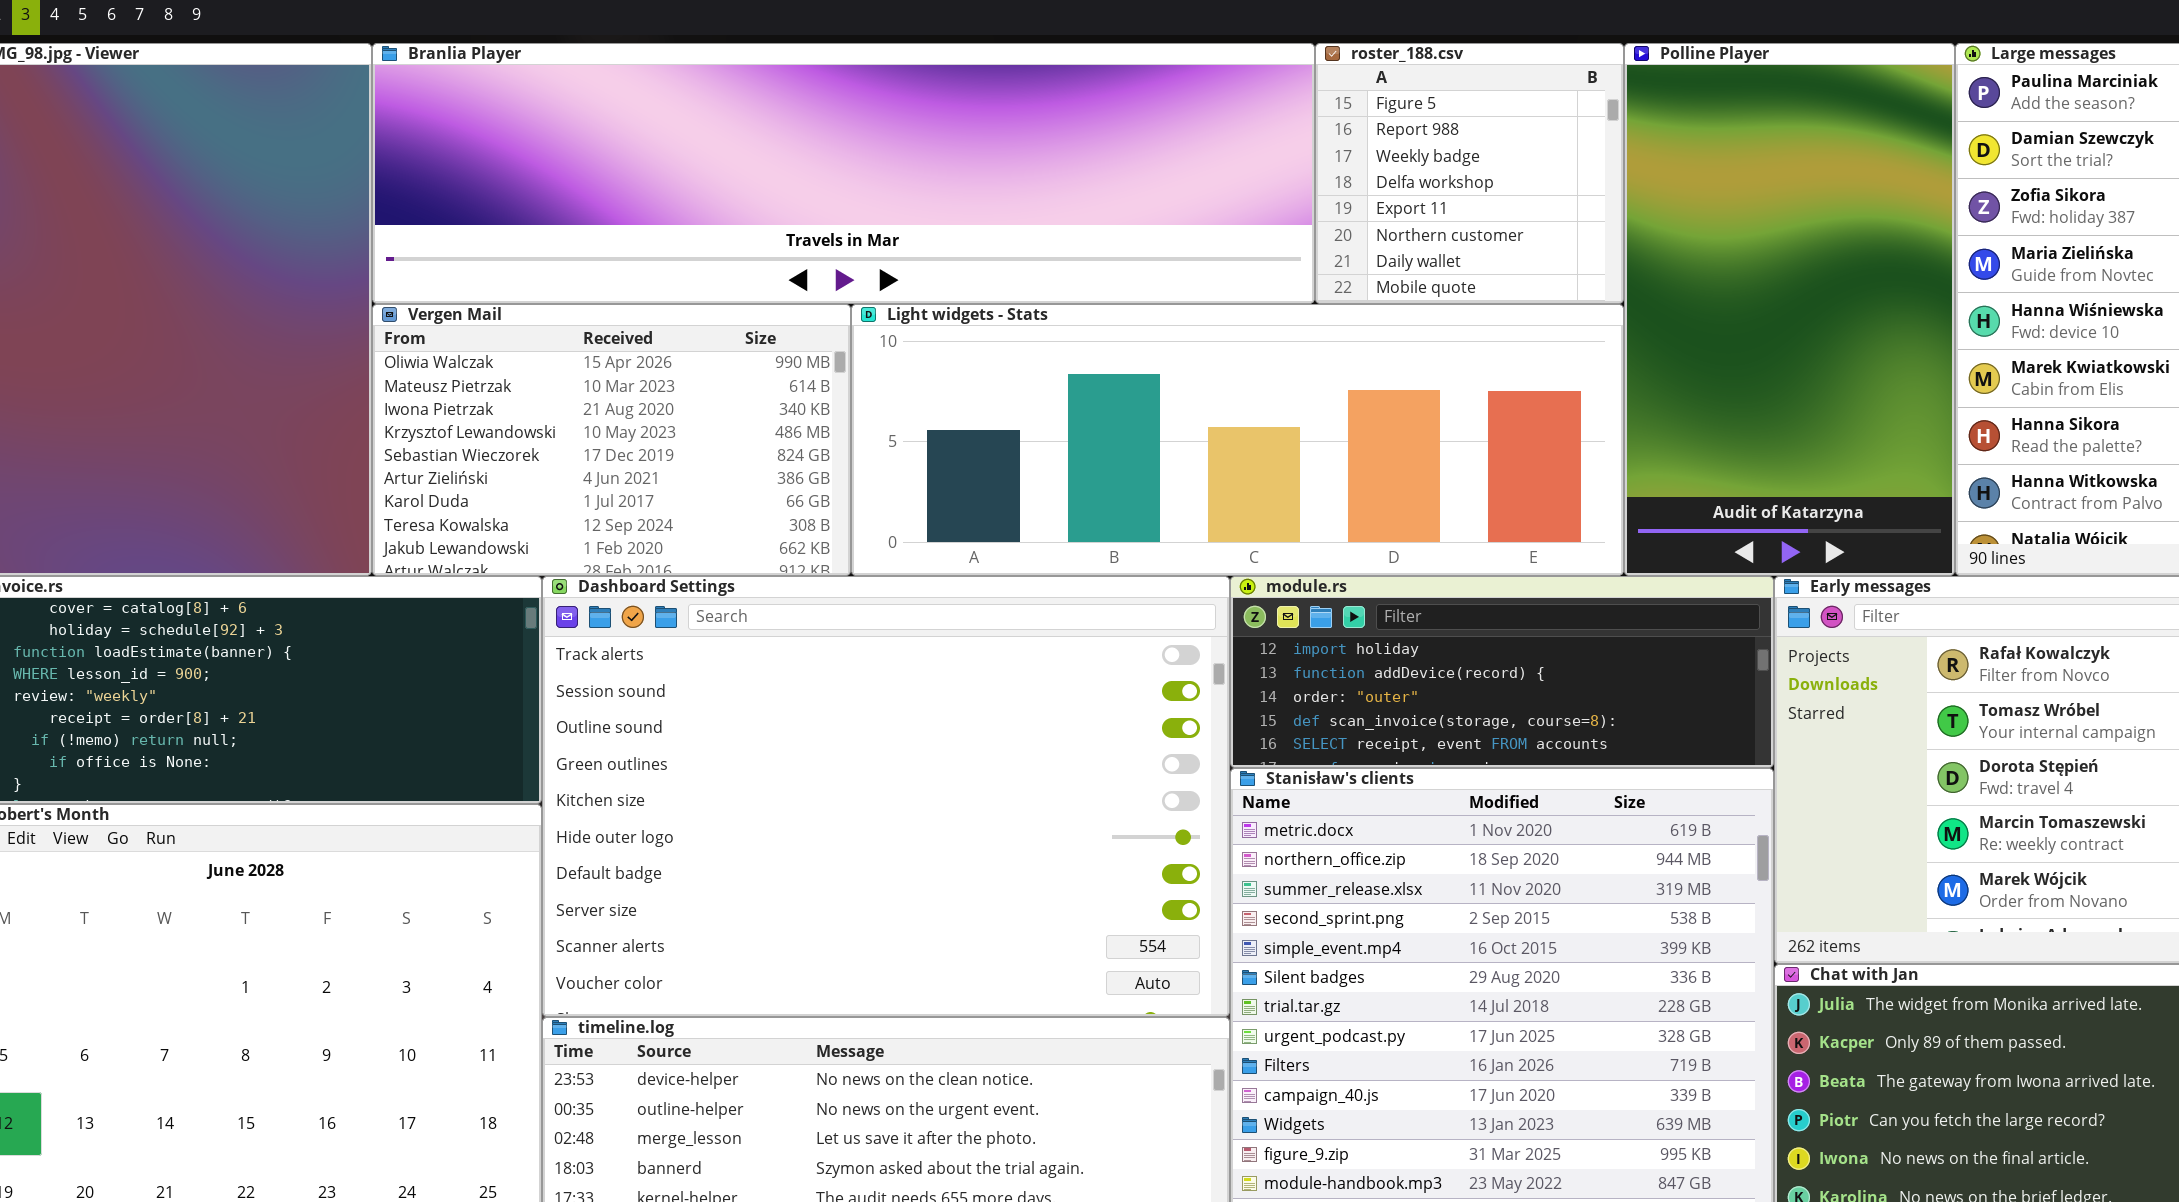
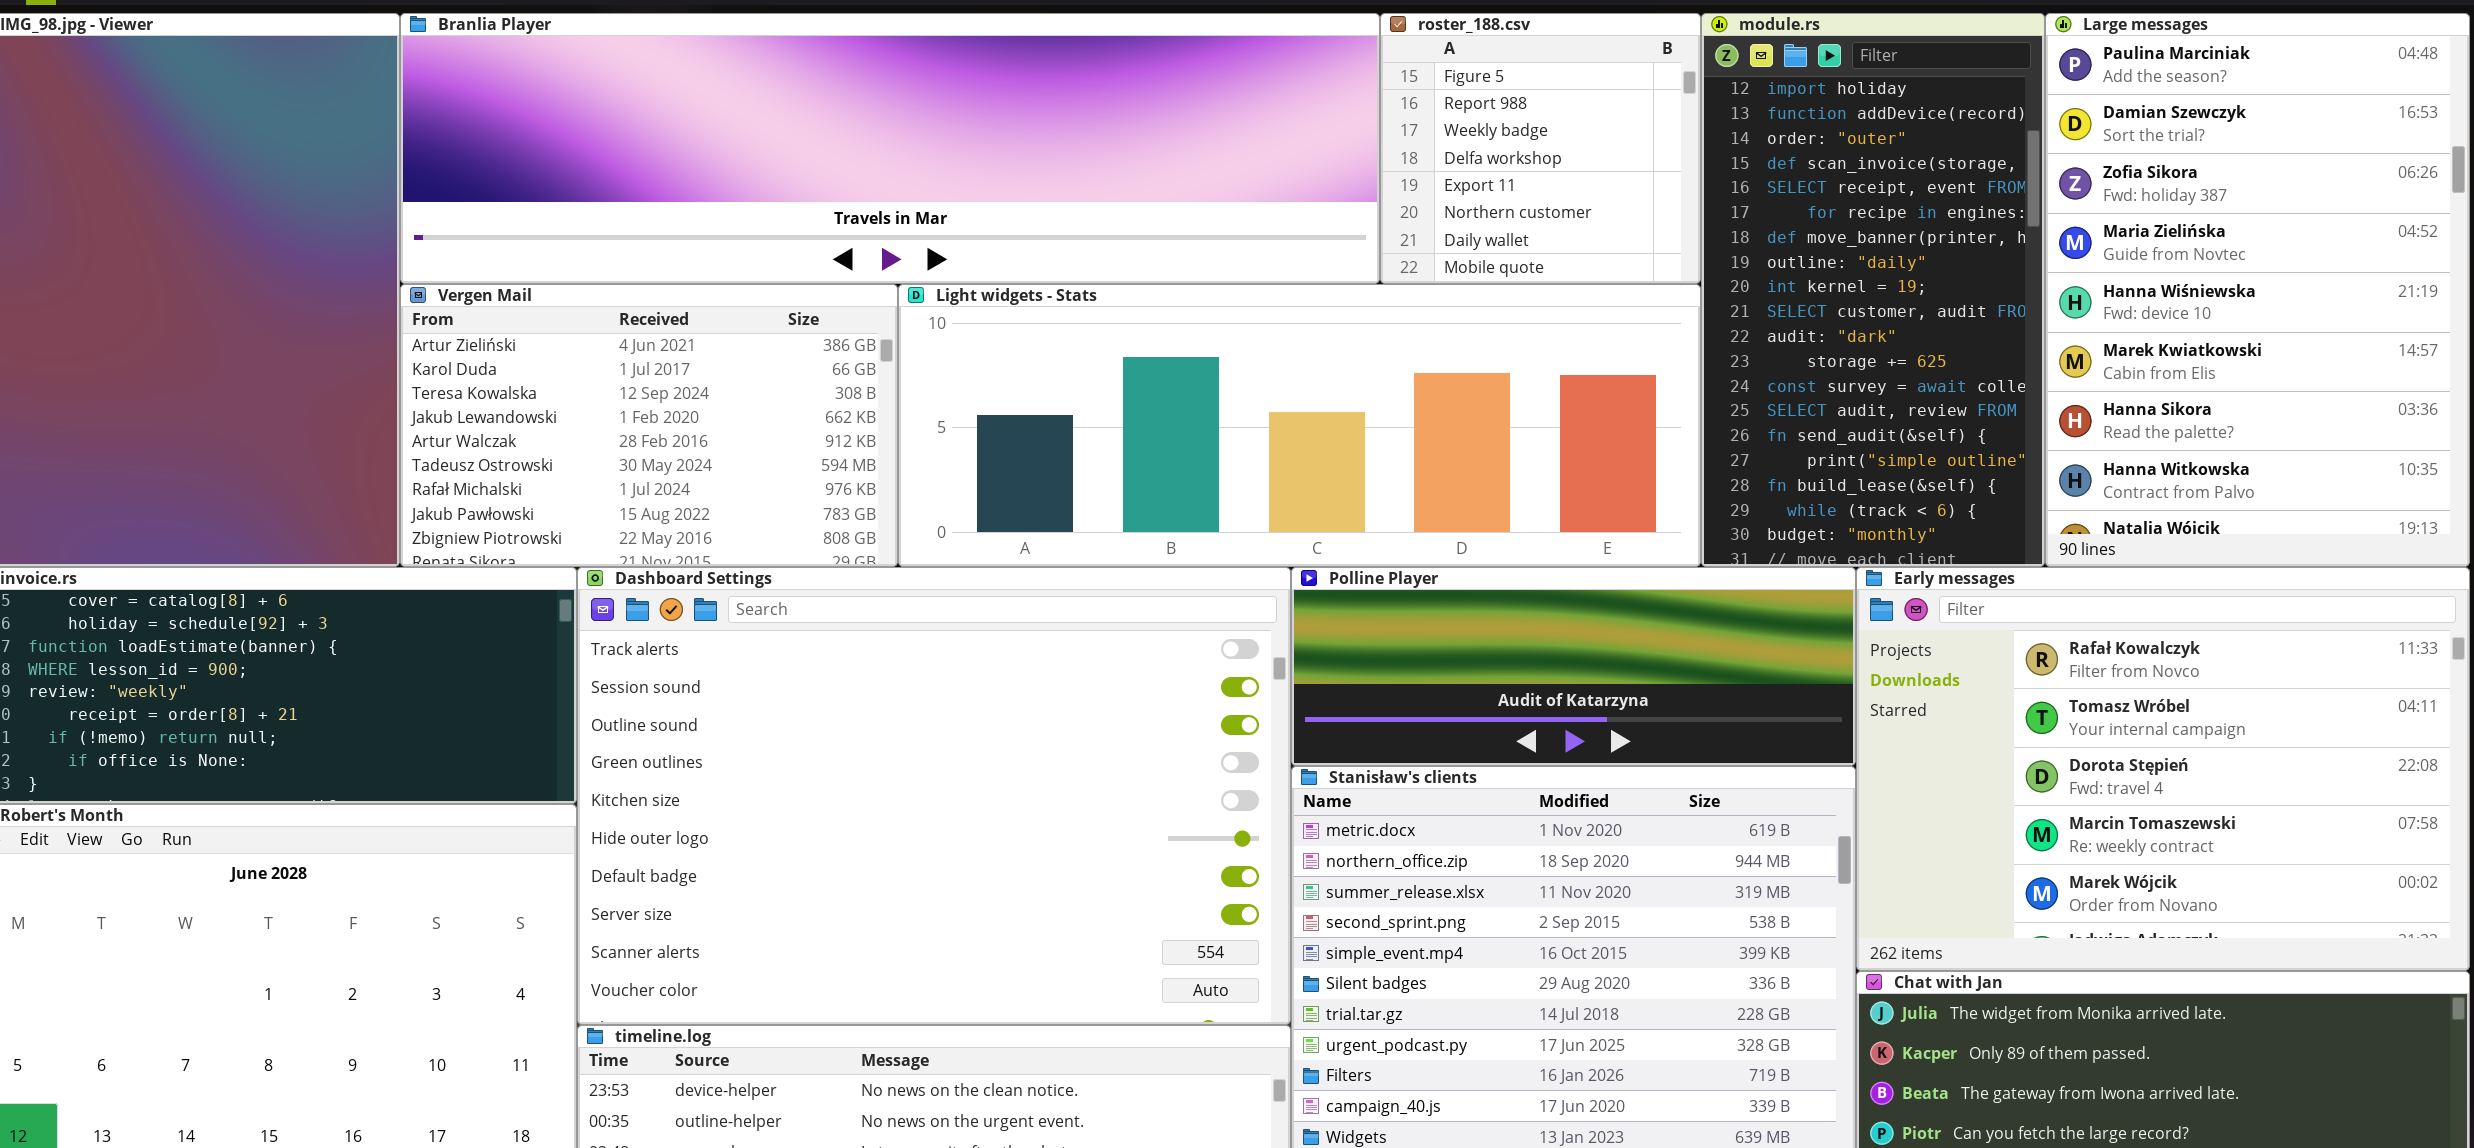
Polline Player: [1624,43,1955,576] -> [1291,567,1856,766], moved, resized
Vergen Mail: [372,304,851,576] -> [400,284,898,567], scrolled down 5 rows
module.rs: [1230,576,1774,768] -> [1701,13,2045,567], moved, resized

